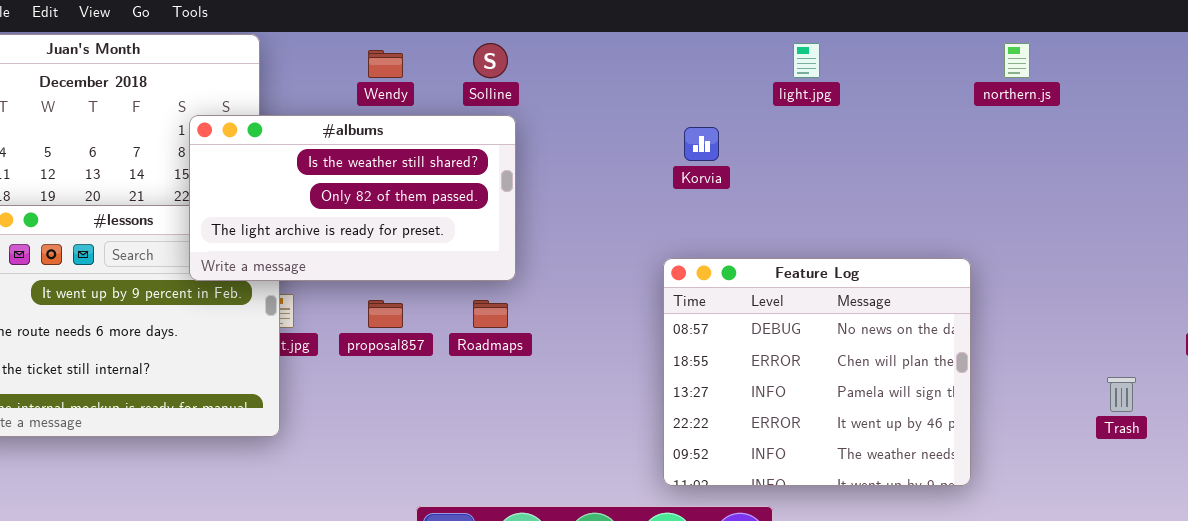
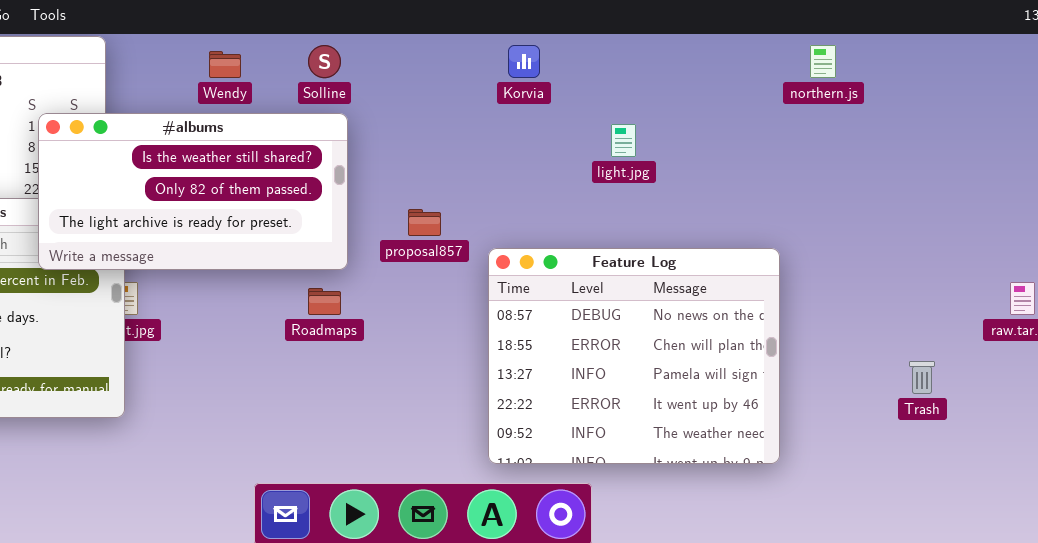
light.jpg: [793,43,820,78] -> [611,124,636,157], moved
Korvia: [684,127,719,161] -> [508,45,540,78], moved
proposal857: [368,300,403,328] -> [408,209,441,236], moved

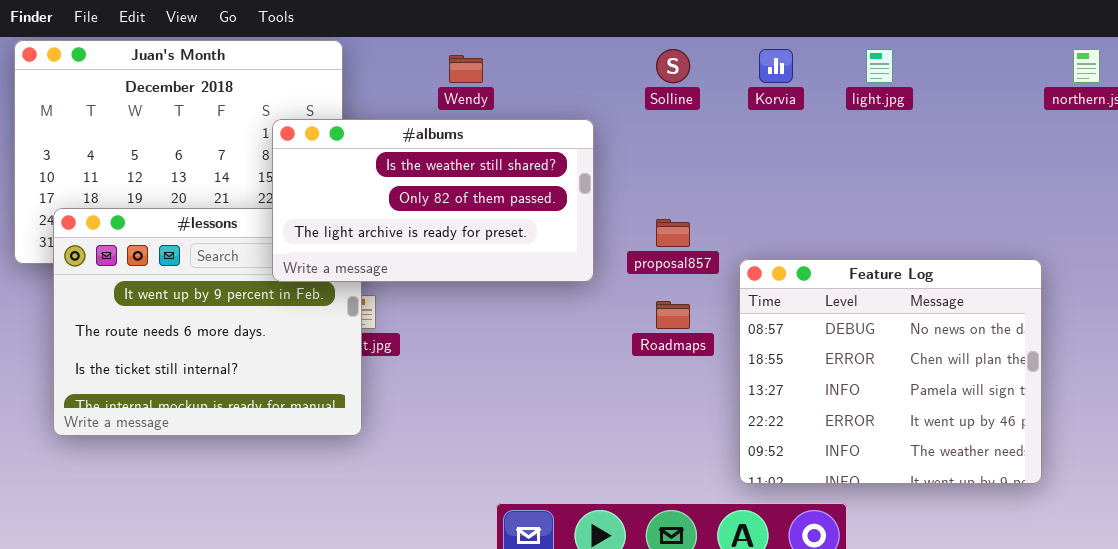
Solline: [308,45,341,78] -> [656,49,690,83], moved
light.jpg: [611,124,636,157] -> [866,49,893,83], moved
Roadmaps: [308,288,341,315] -> [656,301,690,329], moved

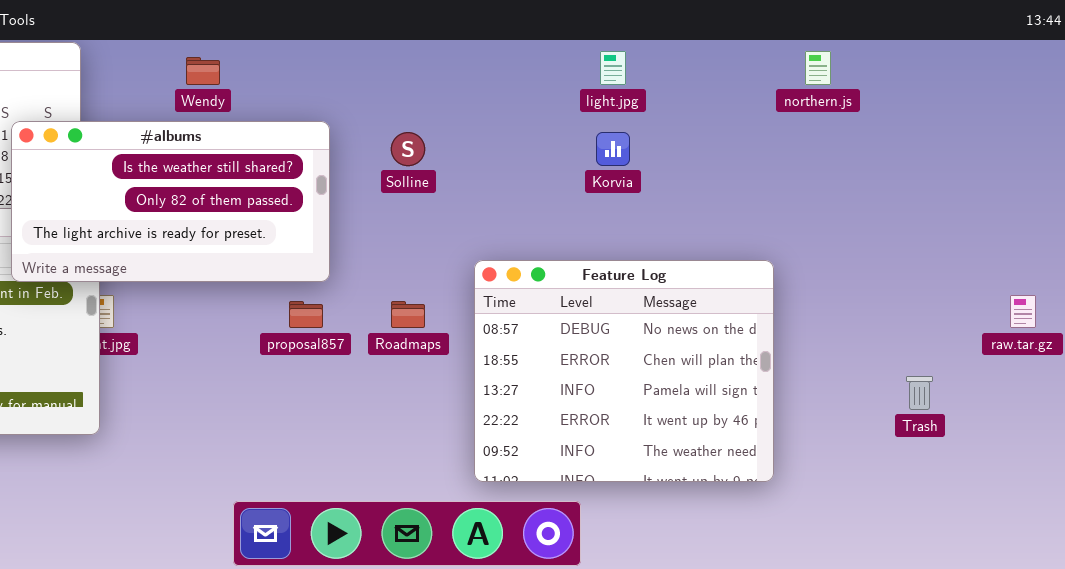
Solline: [656,49,690,83] -> [391,132,425,166], moved
Korvia: [759,49,793,83] -> [596,132,630,166], moved
proposal857: [656,219,690,247] -> [289,301,323,328], moved

